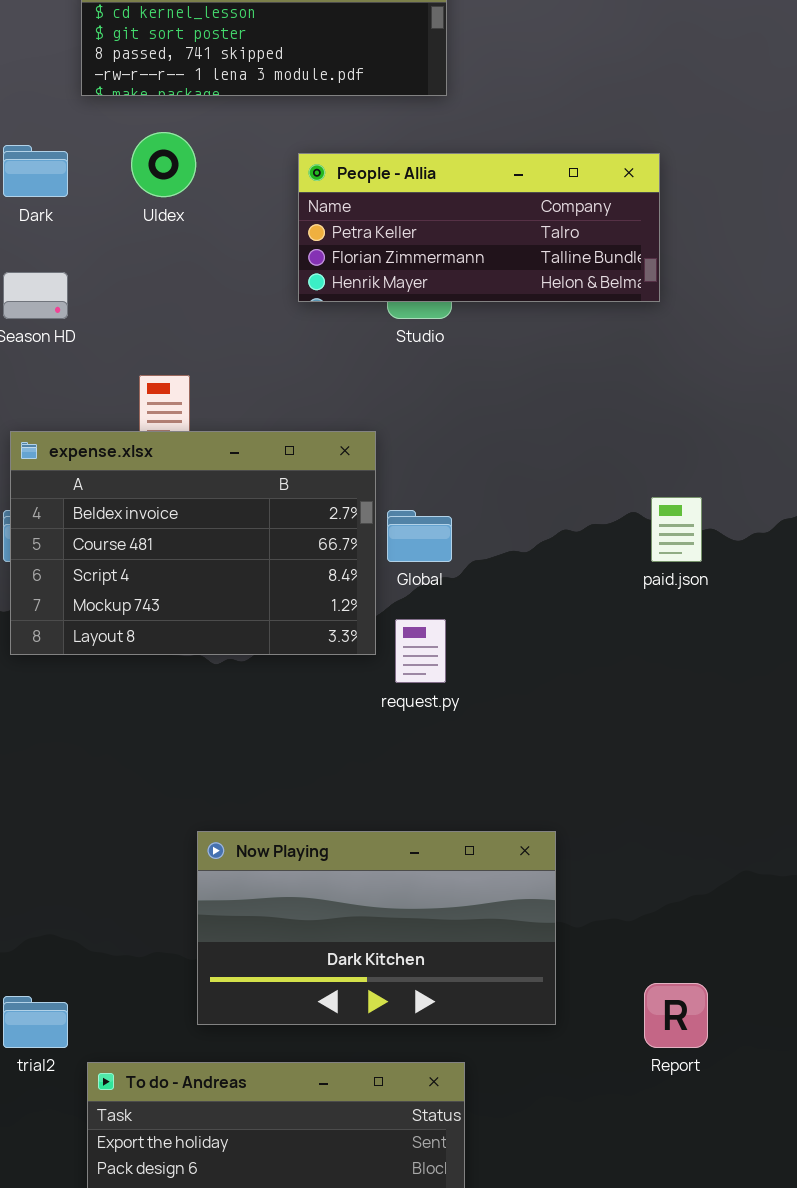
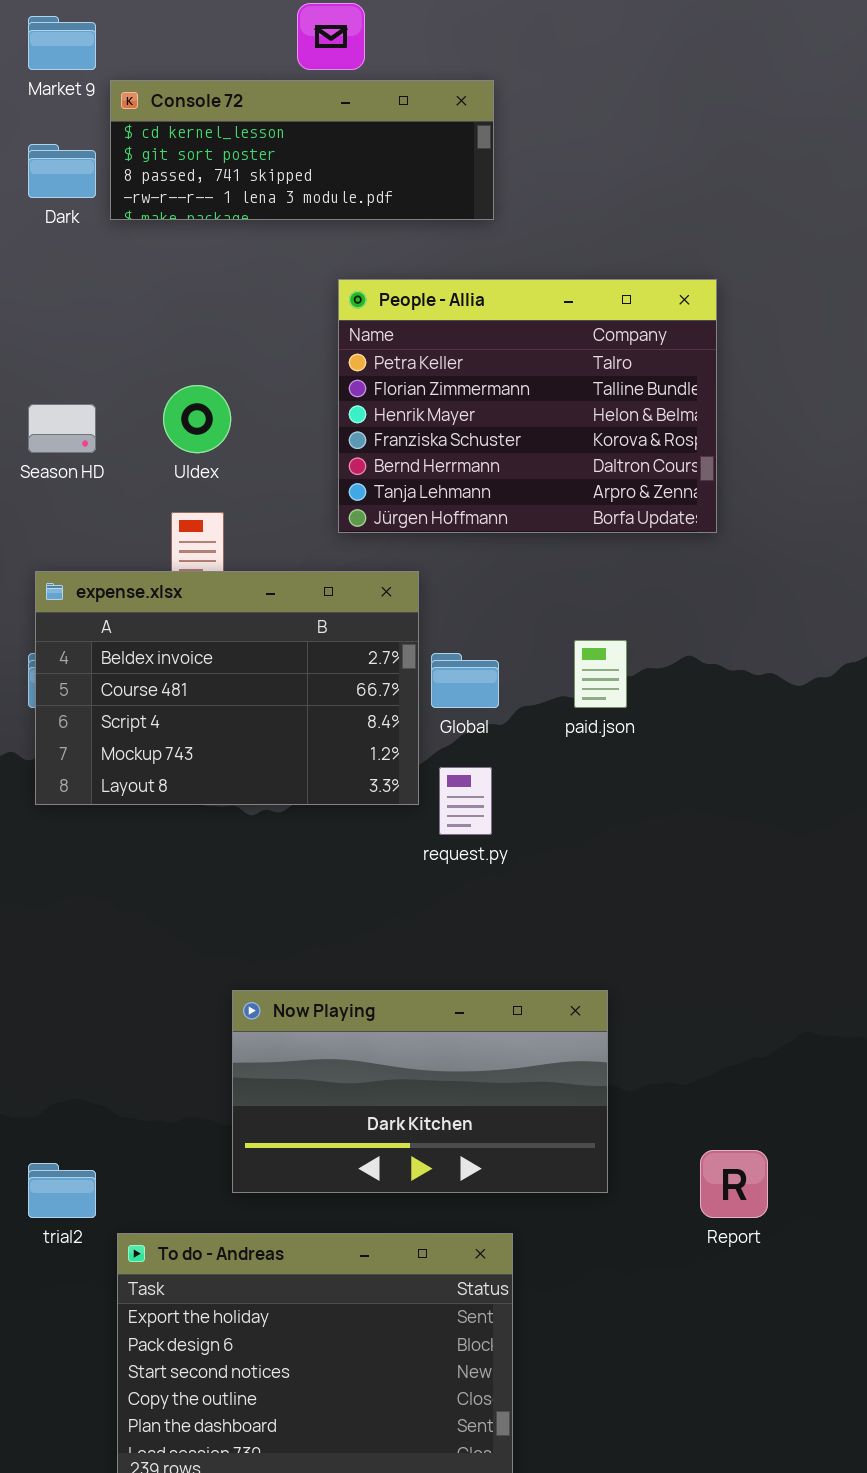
Uldex: [131,132,196,197] -> [163,385,231,453], moved
Dark: [3,145,68,197] -> [28,144,96,198], moved
People - Allia: [298,153,660,302] -> [338,279,717,533], resized
paid.json: [651,497,702,562] -> [574,640,627,708], moved

